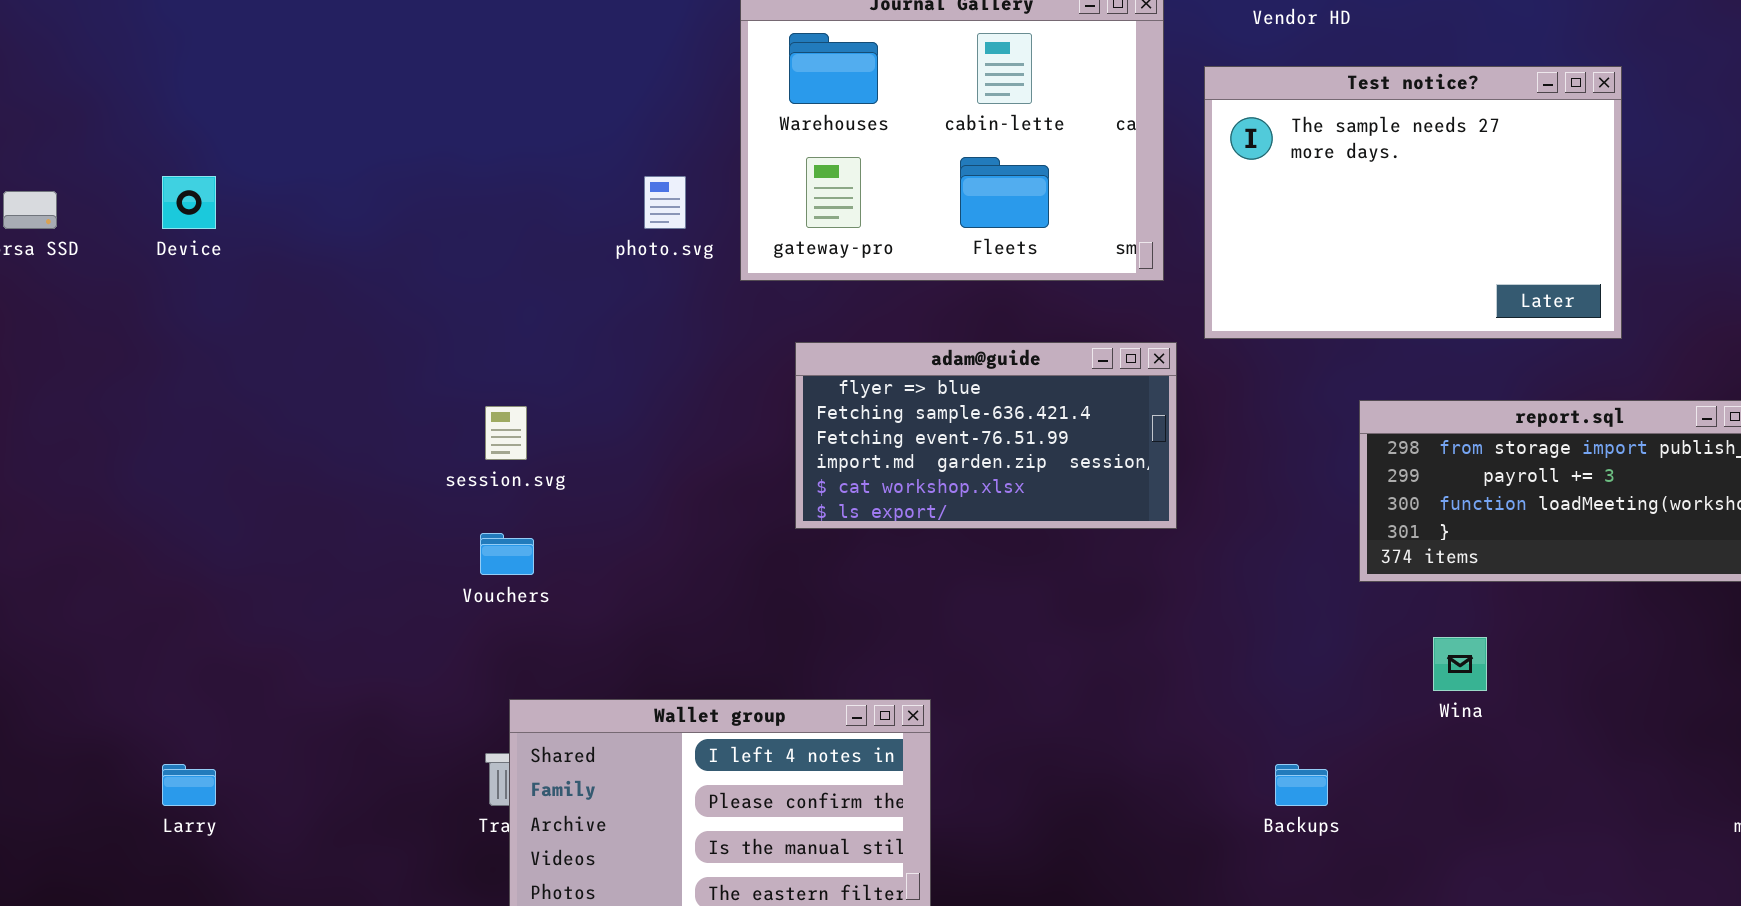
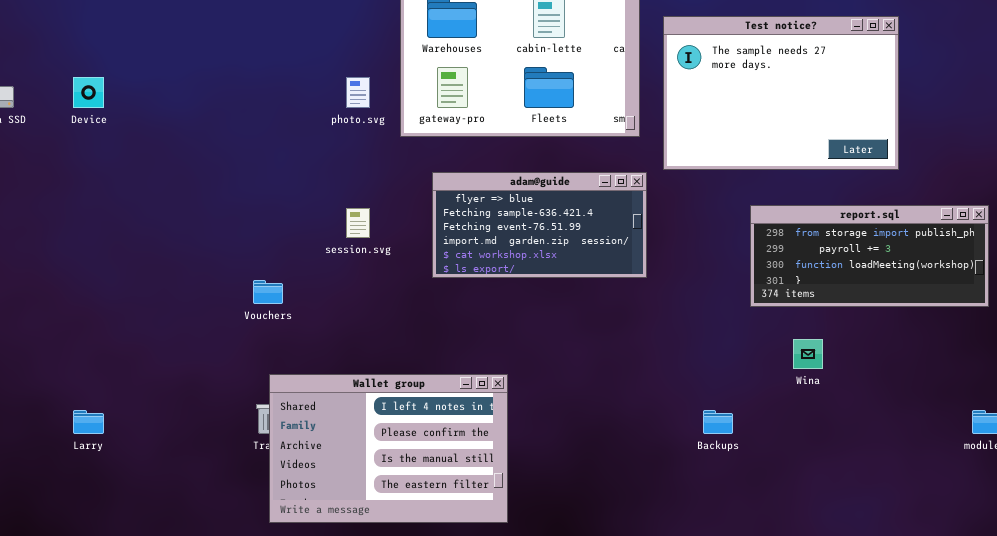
session.svg: [485,406,527,460] -> [346,208,370,238], moved

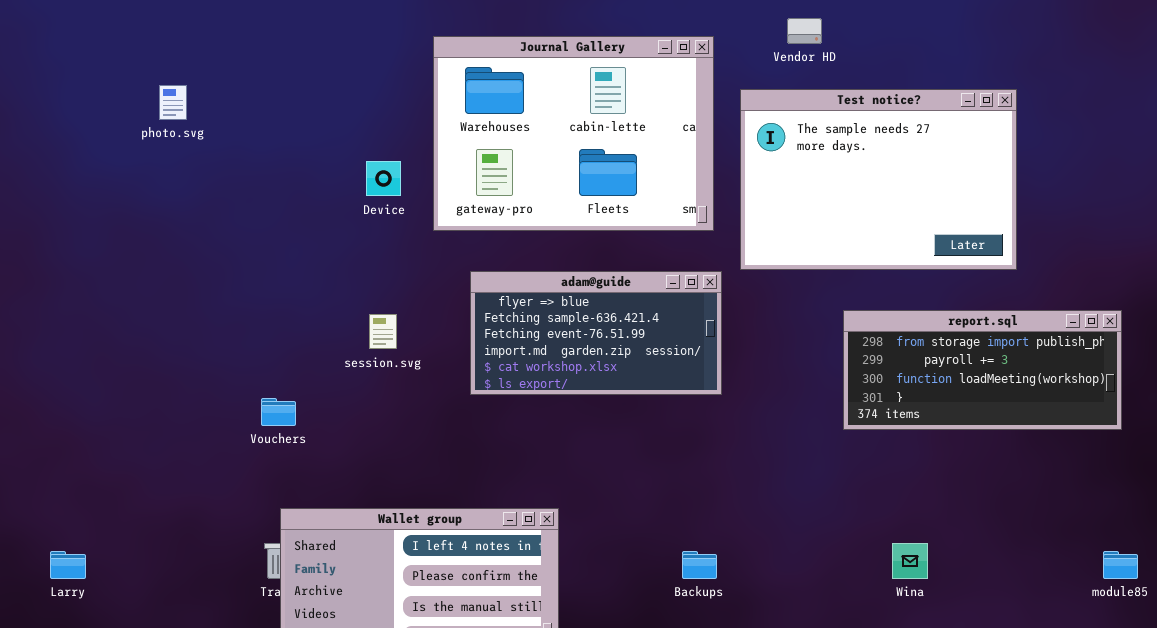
Device: [73,77,104,108] -> [366,161,401,196], moved
photo.svg: [346,77,370,108] -> [159,85,187,120], moved
Wina: [793,339,823,369] -> [892,543,928,579], moved
Backups: [703,410,733,434] -> [682,551,717,579], moved

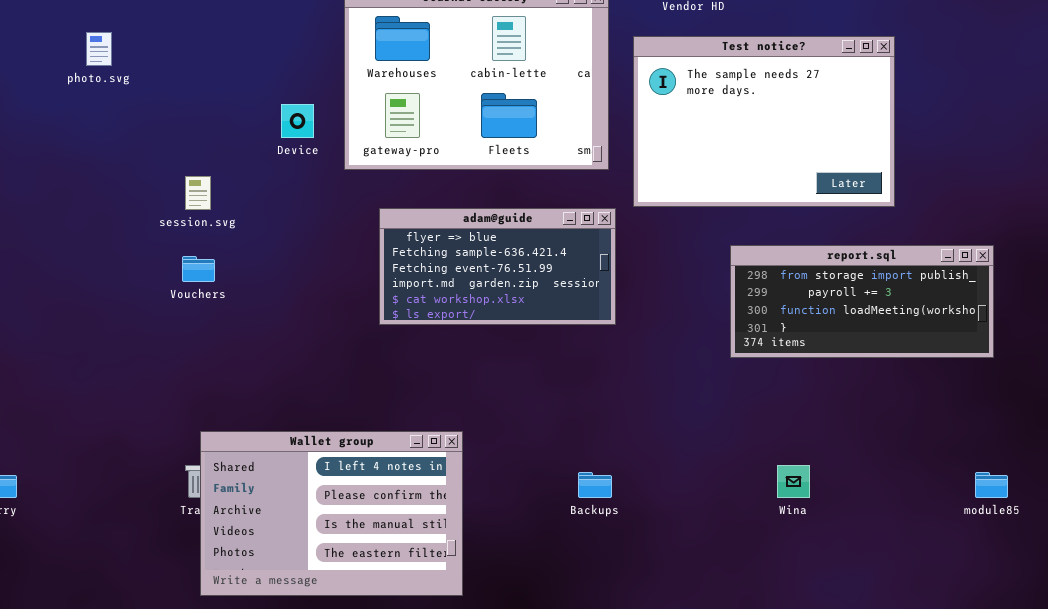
session.svg: [369,314,397,349] -> [185,176,211,210], moved
Vouchers: [261,398,296,426] -> [182,256,215,282], moved

